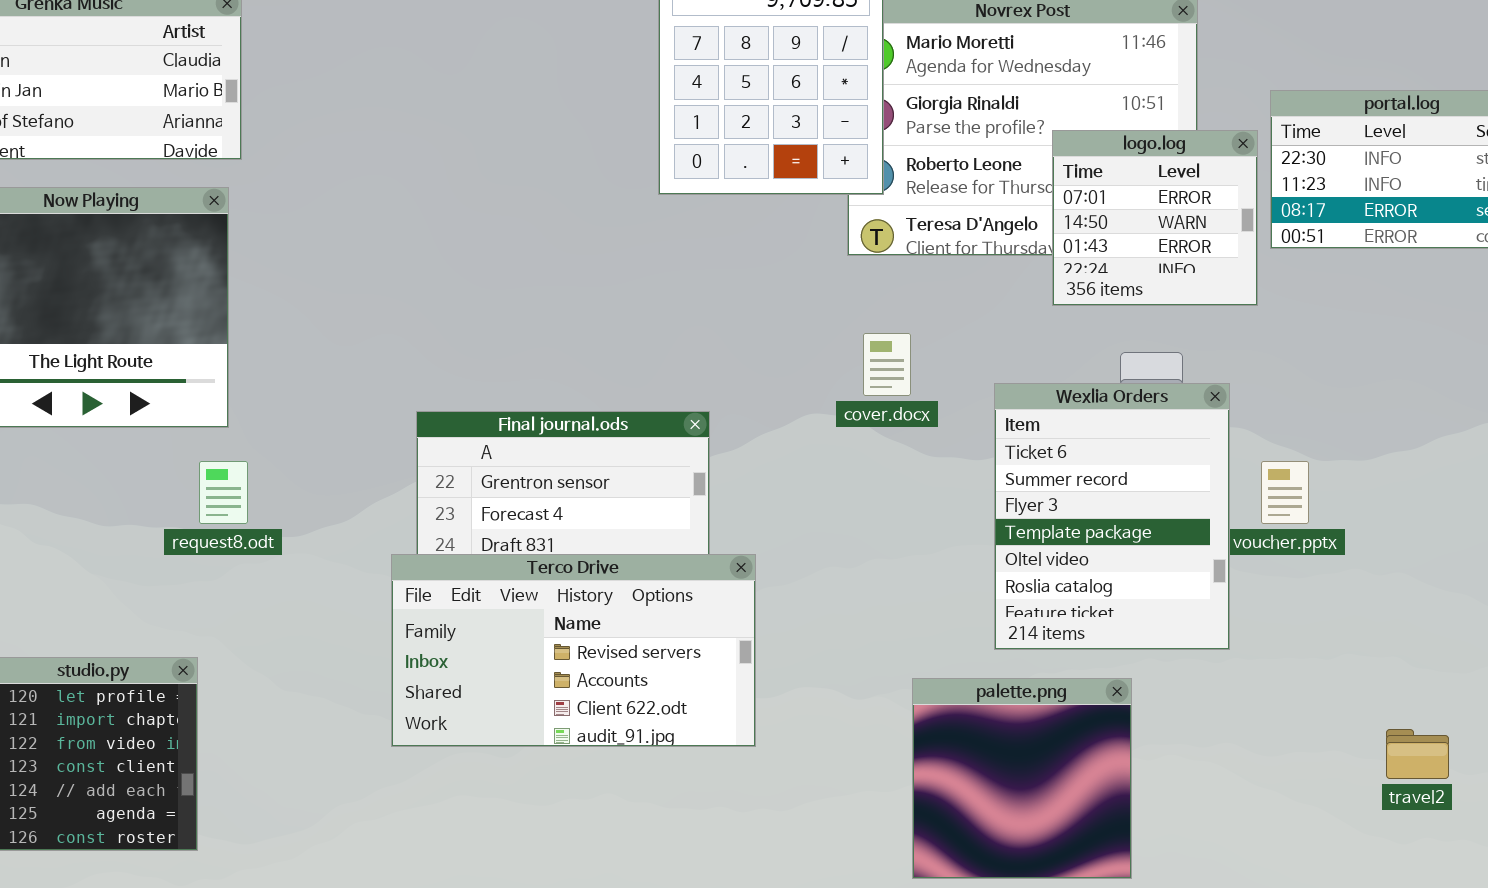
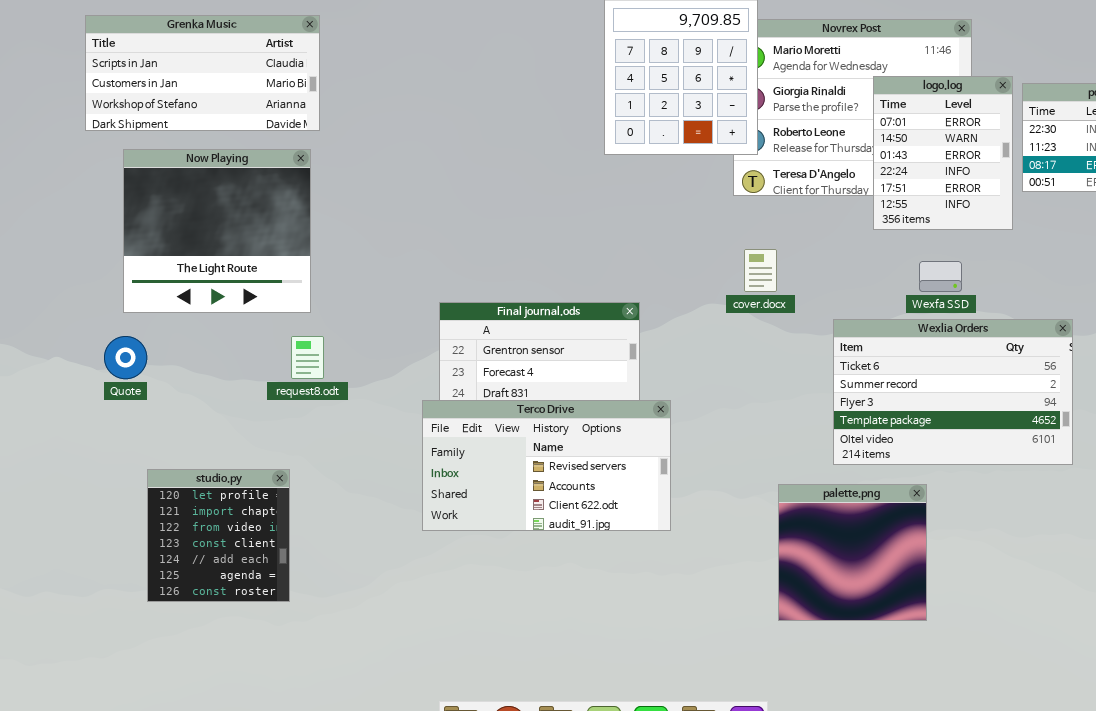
logo.log: [1052,130,1258,306] -> [873,76,1013,230], resized
Wexlia Orders: [994,383,1230,650] -> [833,319,1073,465], resized

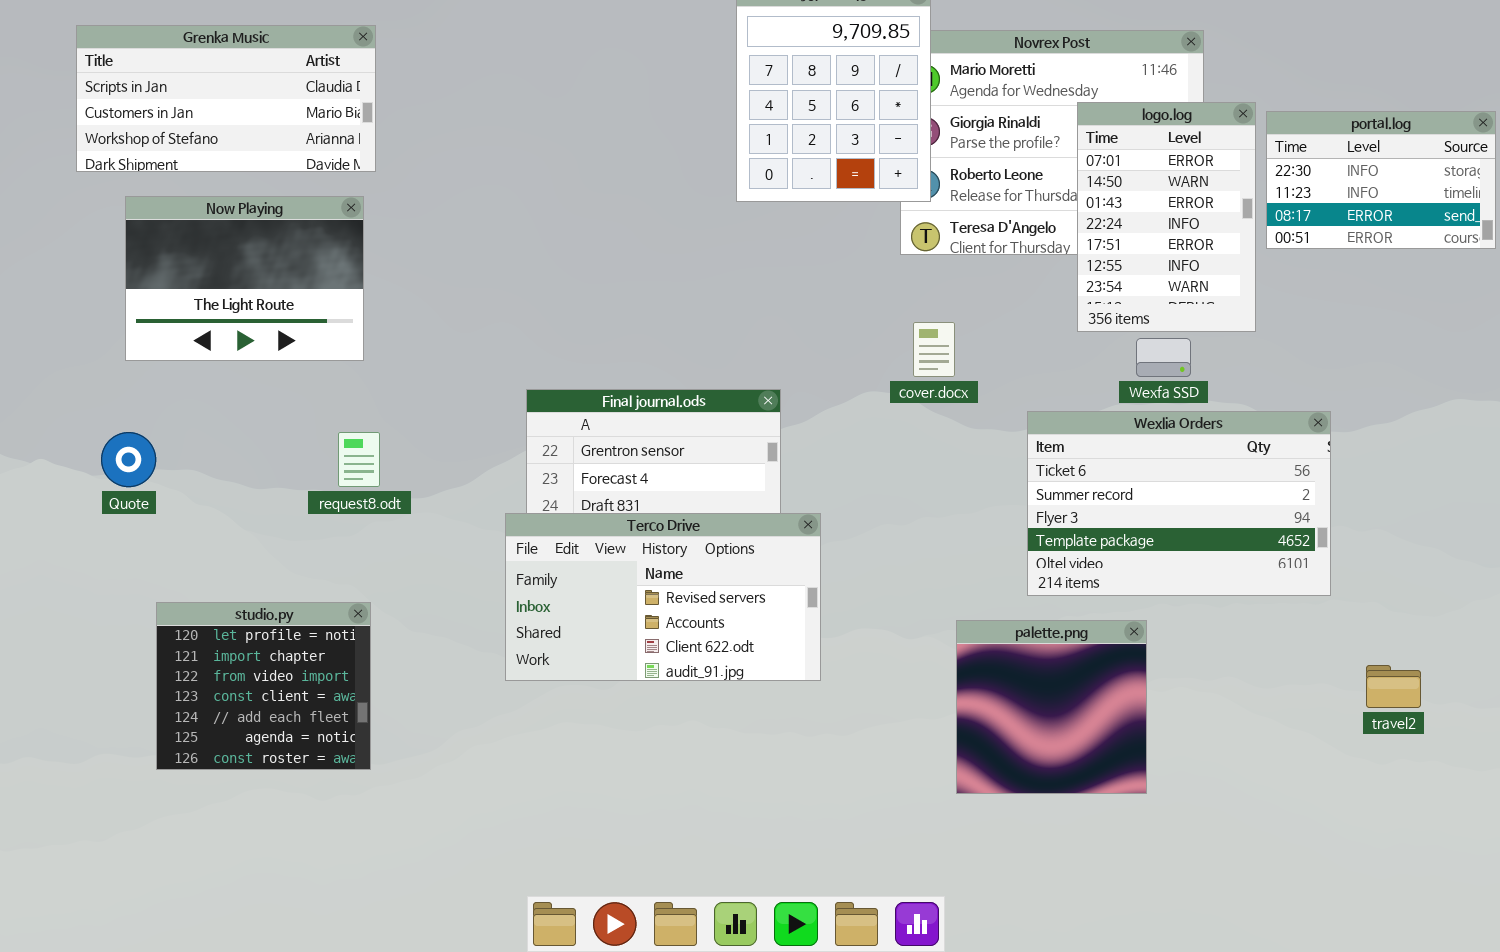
logo.log: [873,76,1013,230] -> [1077,102,1256,332], resized
Now Playing: [123,149,311,313] -> [125,196,364,361], resized
studio.py: [147,469,290,602] -> [156,602,371,770], resized

